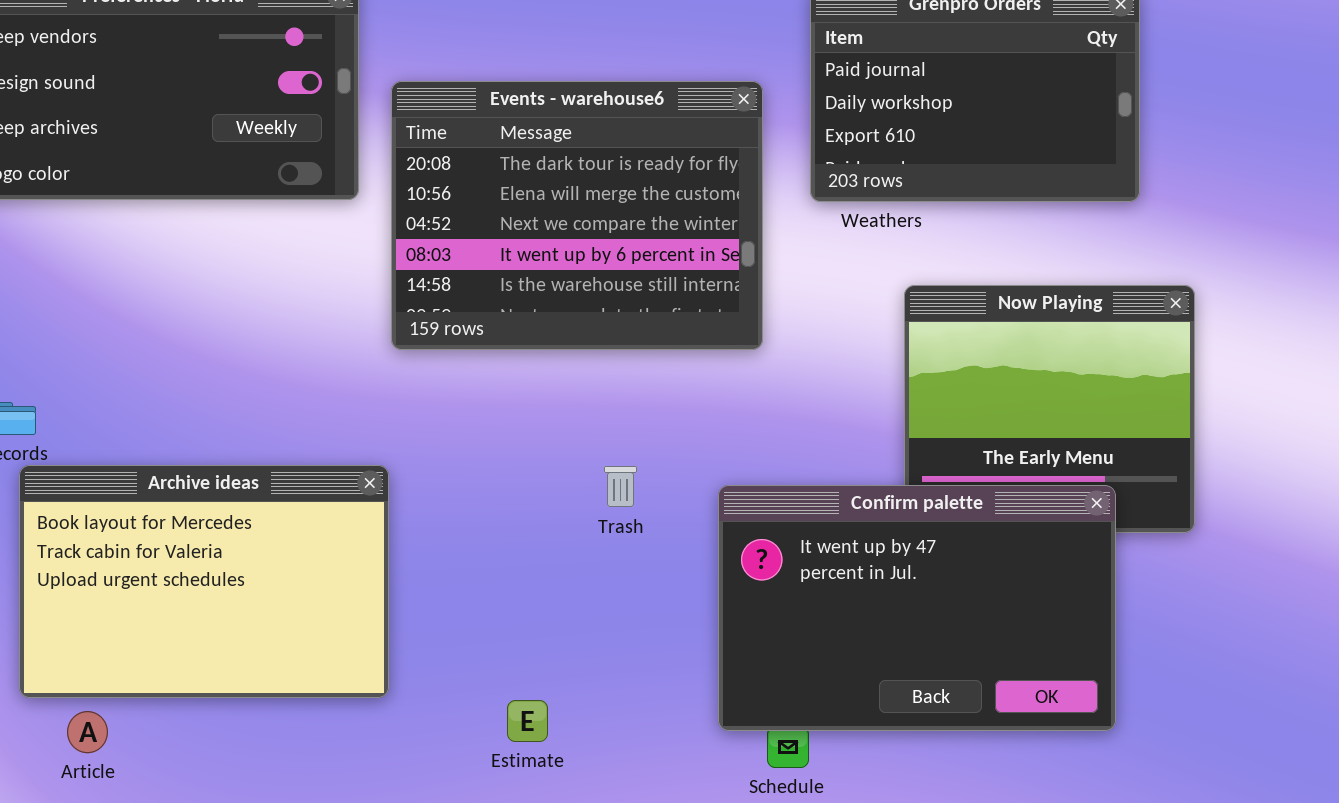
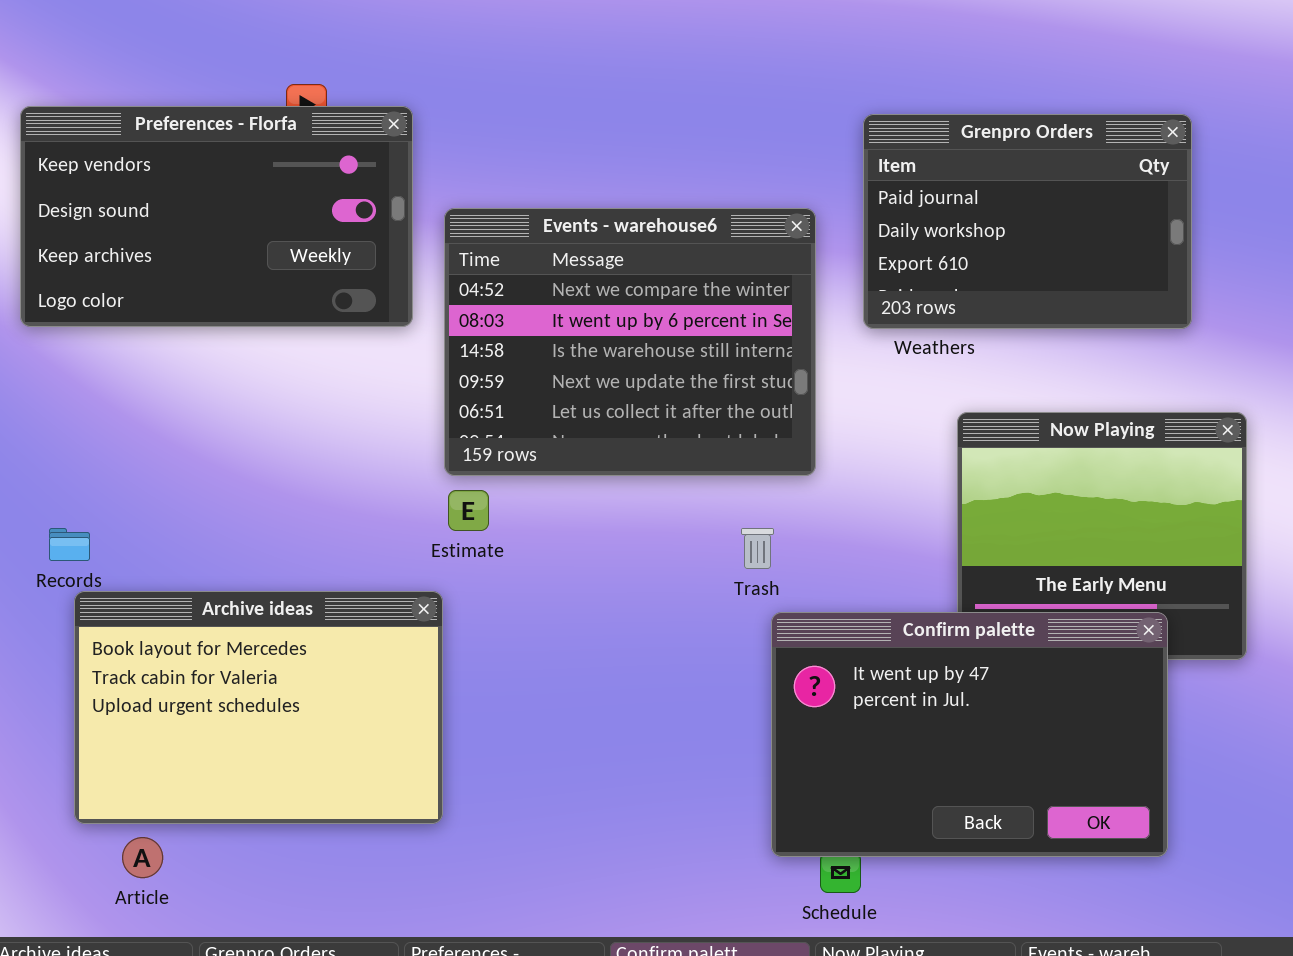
Events - warehouse6: [391,81,763,350] -> [444,208,816,476], scrolled down 2 rows
Trash: [604,466,637,507] -> [741,528,774,569], moved
Estimate: [507,700,548,742] -> [448,490,489,531], moved

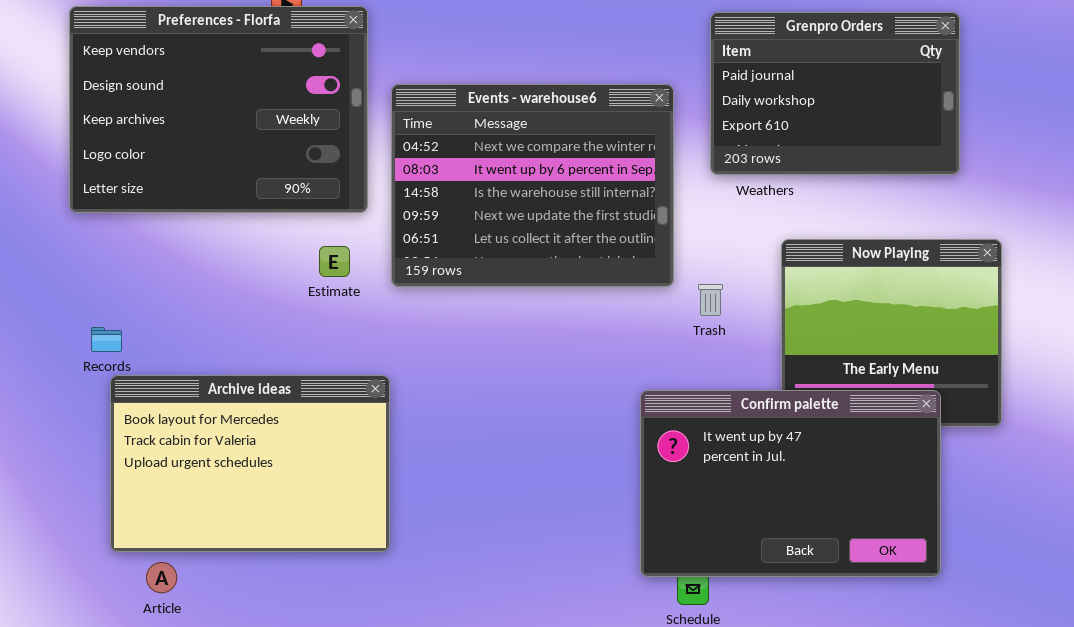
Preferences - Florfa: [20,106,413,327] -> [69,6,368,213], resized
Estimate: [448,490,489,531] -> [319,246,350,277], moved
Trash: [741,528,774,569] -> [698,284,723,316], moved

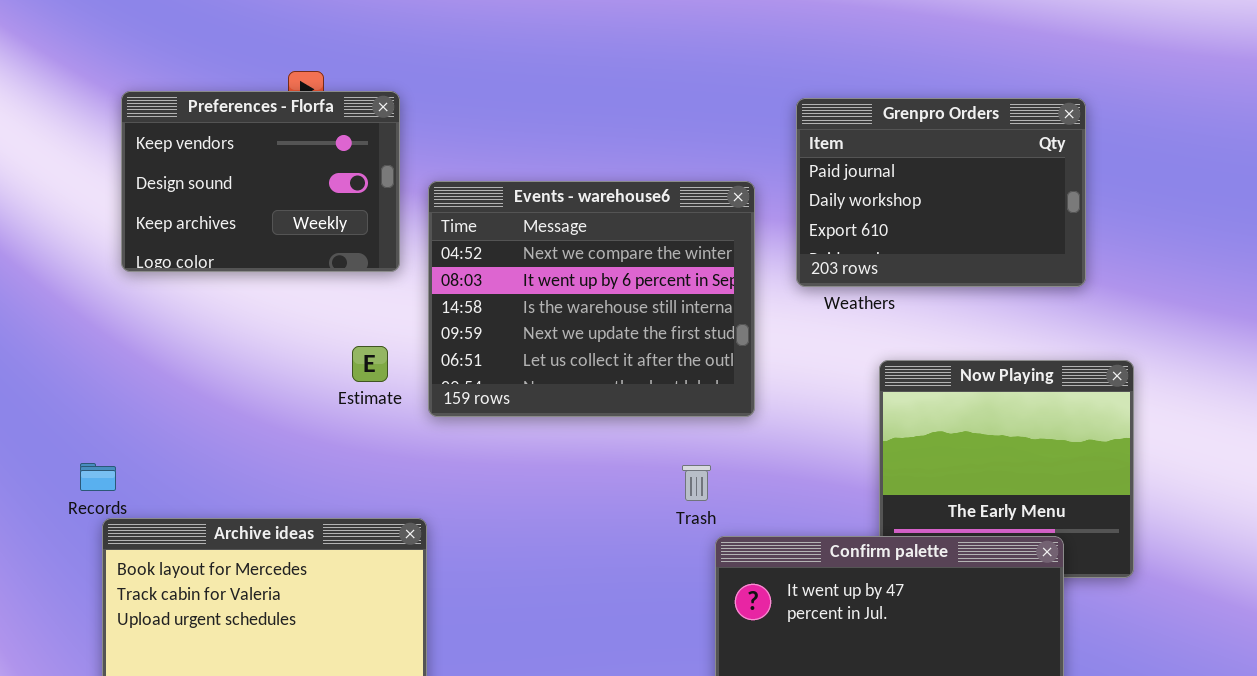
Preferences - Florfa: [69,6,368,213] -> [121,91,400,272], resized
Estimate: [319,246,350,277] -> [352,346,388,382], moved
Trash: [698,284,723,316] -> [682,465,711,501], moved

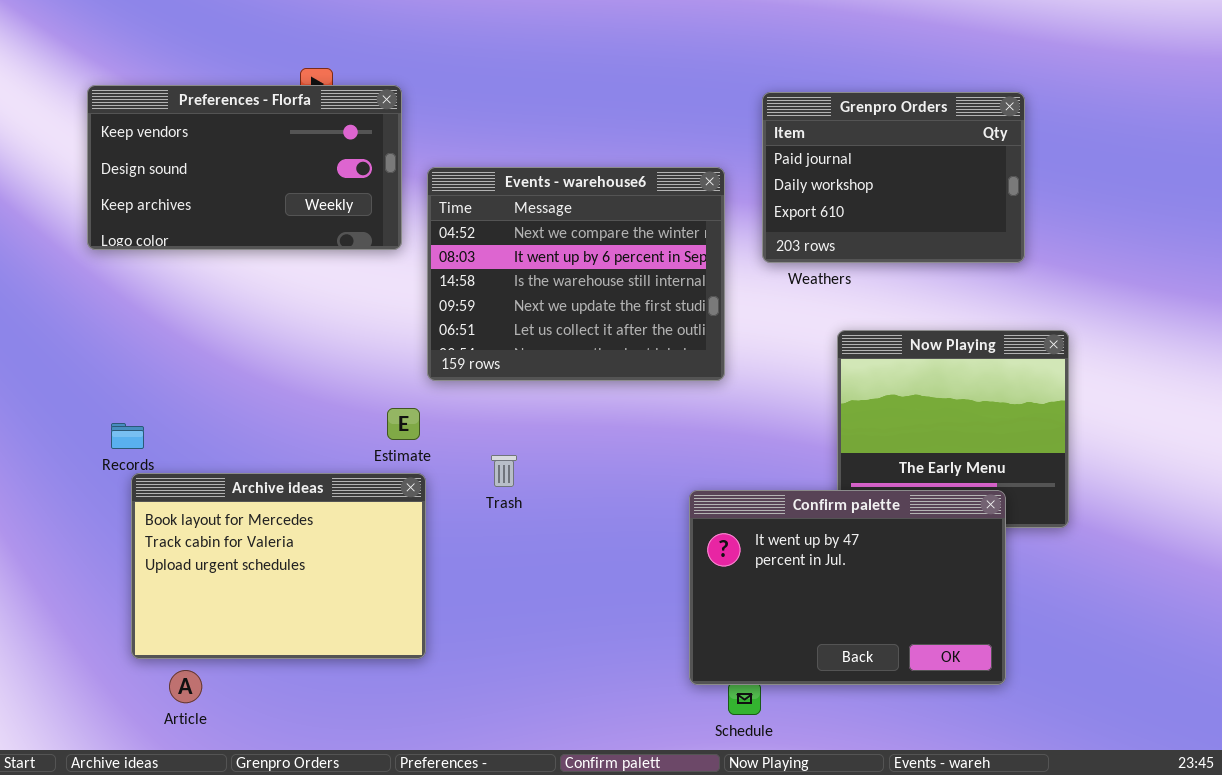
Preferences - Florfa: [121,91,400,272] -> [87,85,402,250], resized
Estimate: [352,346,388,382] -> [387,408,420,440], moved
Trash: [682,465,711,501] -> [491,455,517,487], moved

